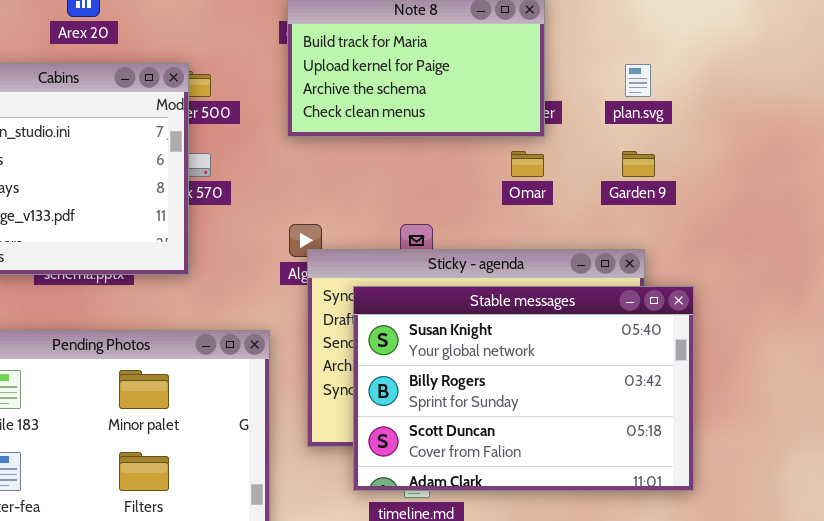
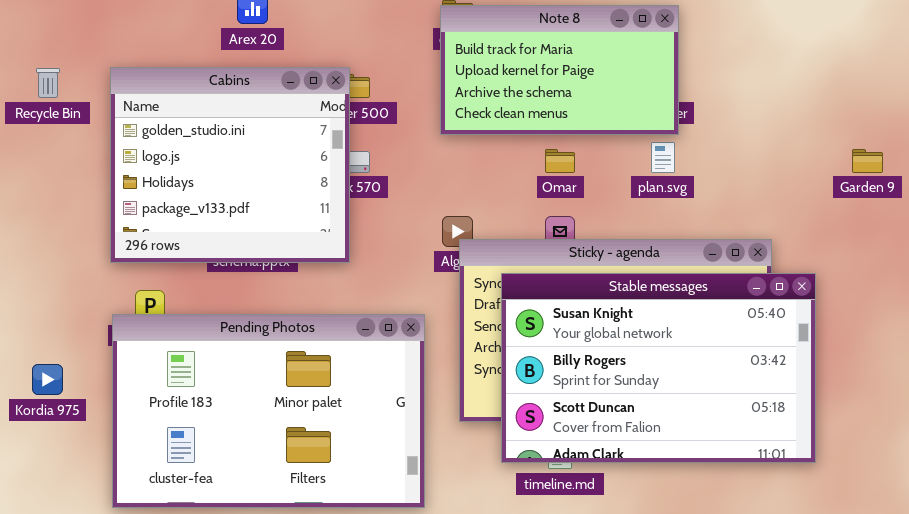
plan.svg: [625,64,651,97] -> [651,142,675,173], moved
Omar: [511,151,544,177] -> [545,149,575,173], moved
Garden 9: [622,151,655,177] -> [852,149,883,173], moved

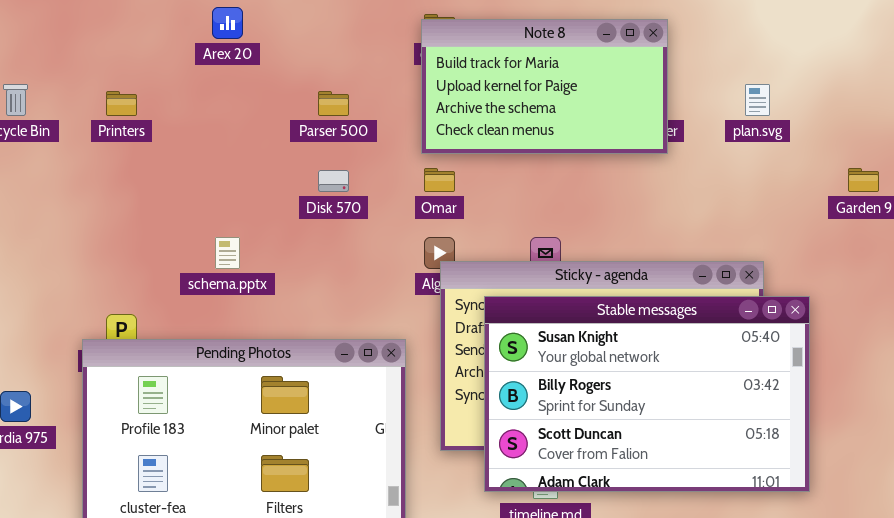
Cabins: [110,67,350,263] -> none, closed
plan.svg: [651,142,675,173] -> [745,84,770,116], moved
Omar: [545,149,575,173] -> [424,168,455,192], moved

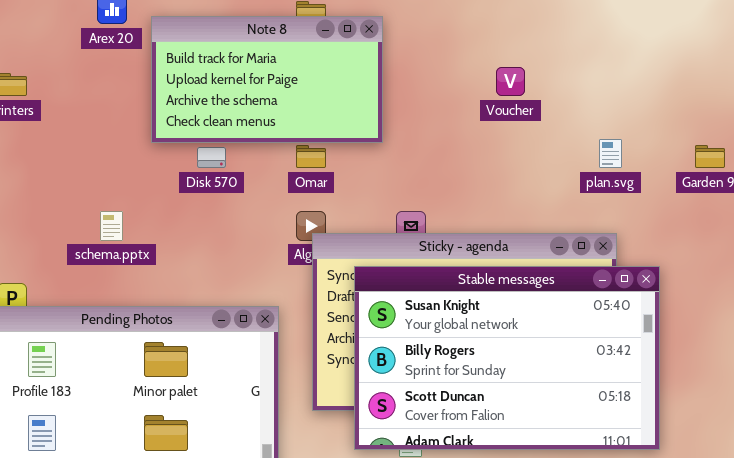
Note 8: [421,19,668,154] -> [151,16,383,143], moved
plan.svg: [745,84,770,116] -> [599,139,622,168], moved

